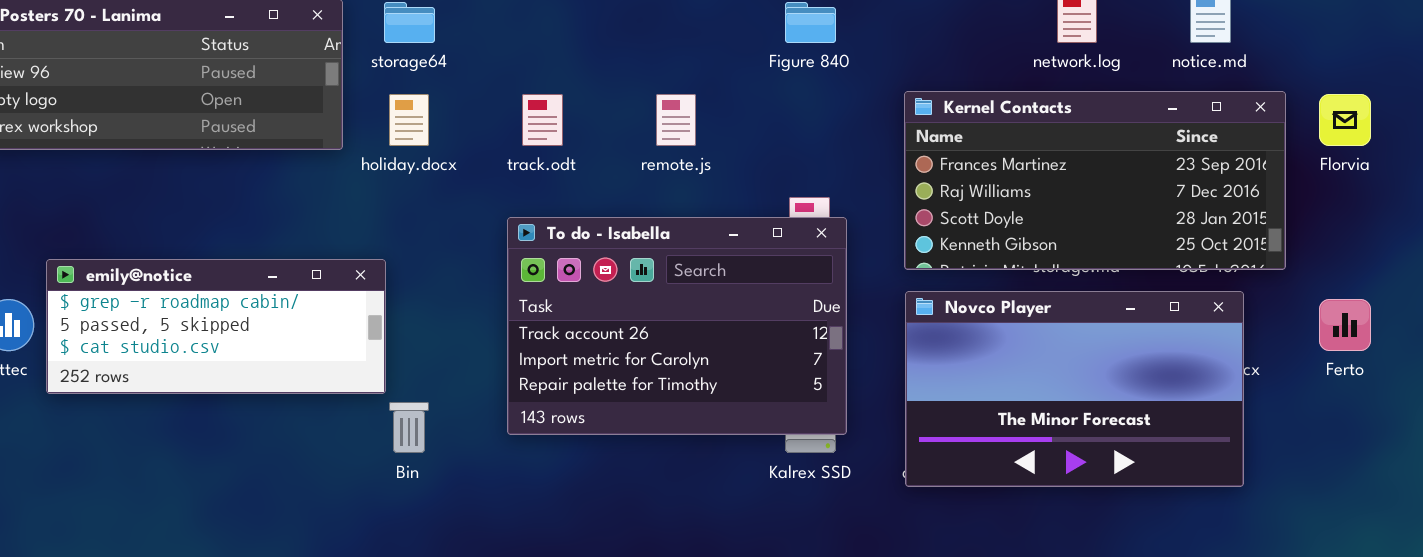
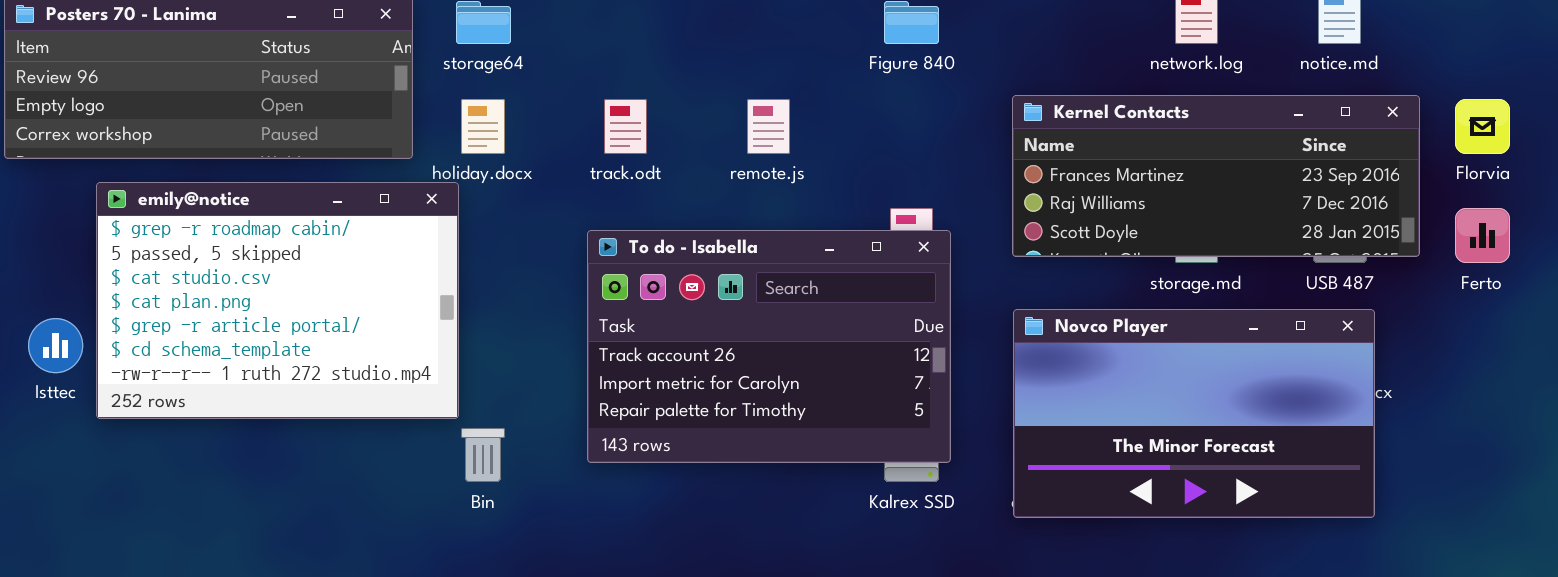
Kernel Contacts: [904,91,1286,270] -> [1012,95,1420,257], resized
emily@notice: [46,259,386,394] -> [96,182,459,419], resized
Ferto: [1319,299,1371,351] -> [1455,208,1510,263], moved

